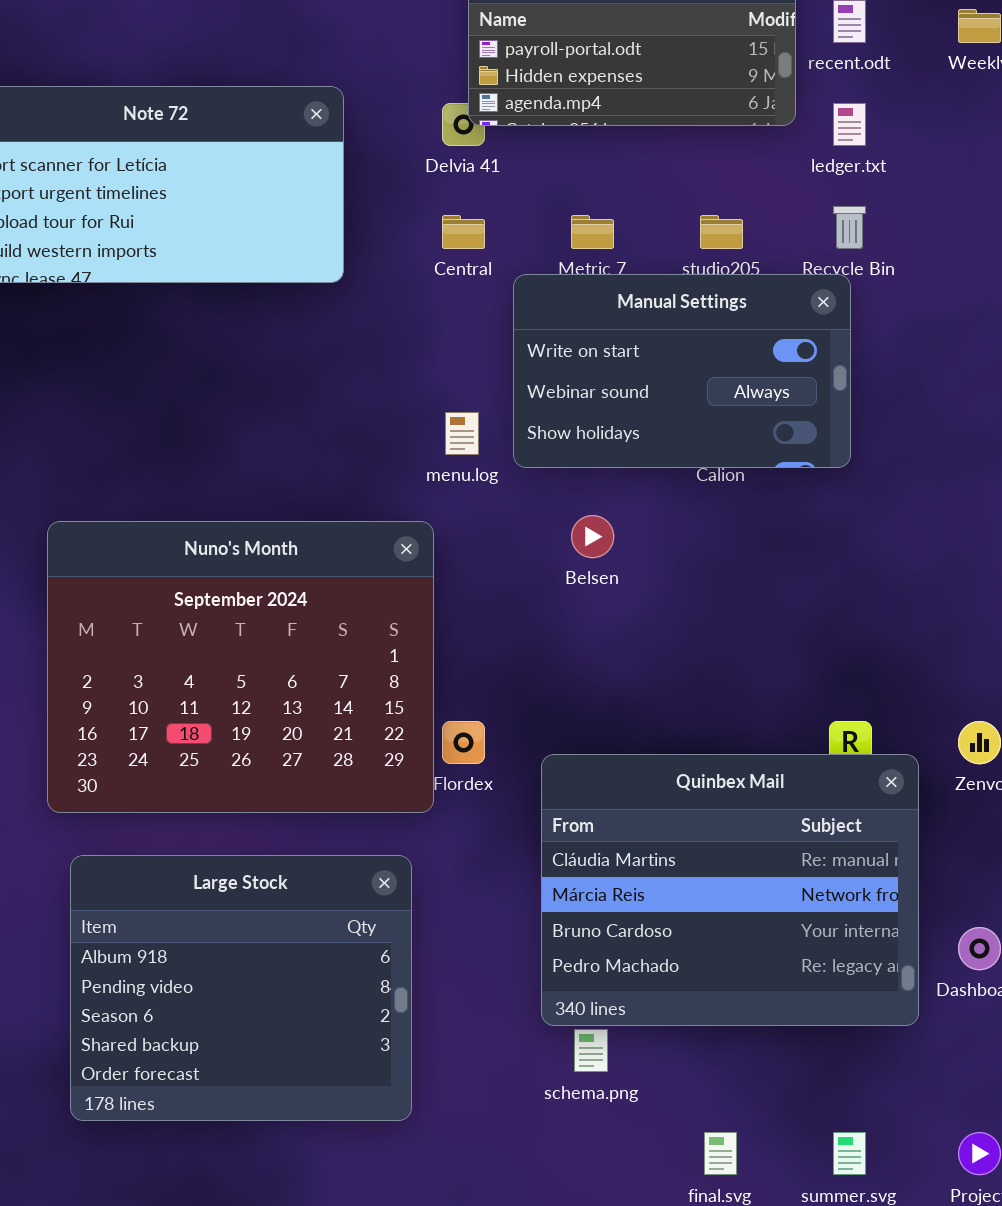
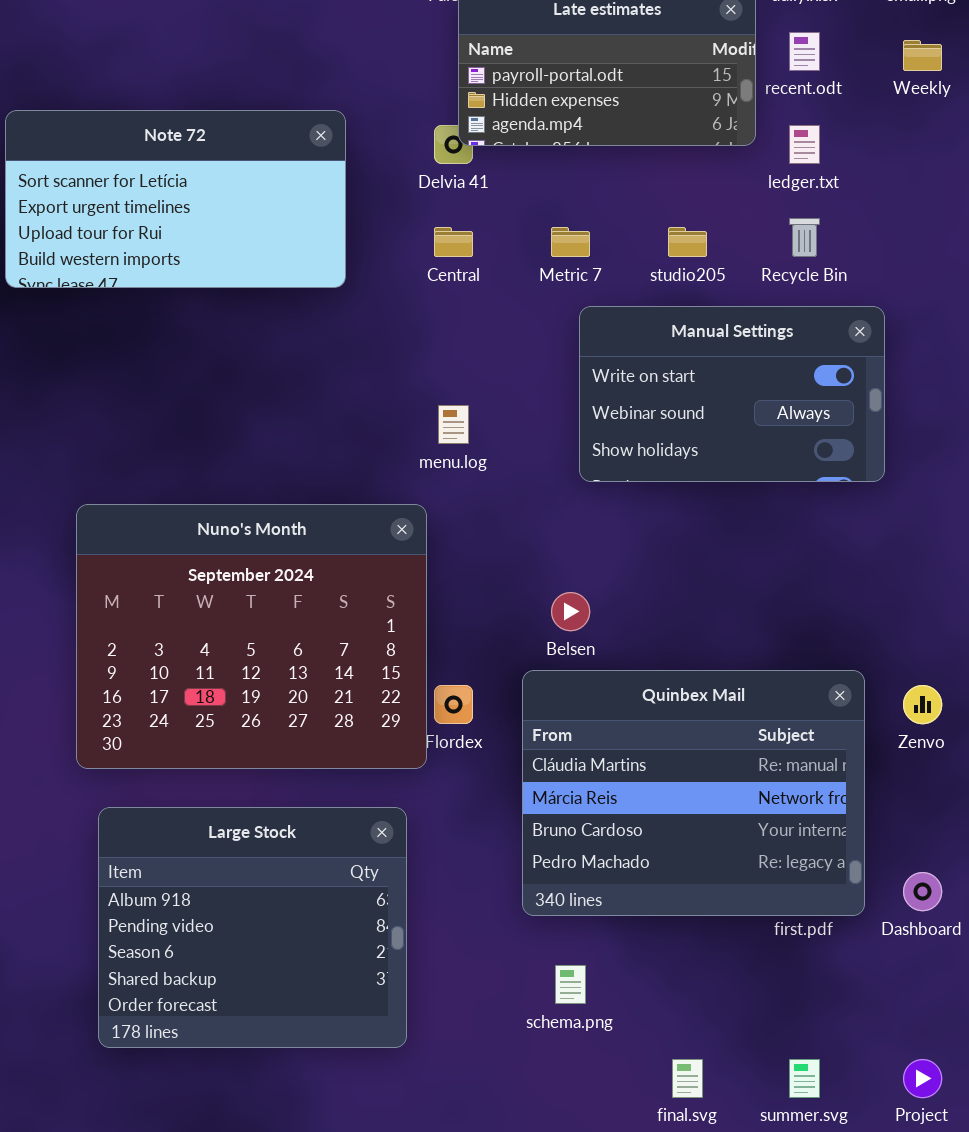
Manual Settings: [513,274,851,468] -> [579,306,885,482], moved
Belsen: [571,515,614,558] -> [551,592,590,631], moved
Quinbex Mail: [541,754,919,1026] -> [522,670,865,916], moved

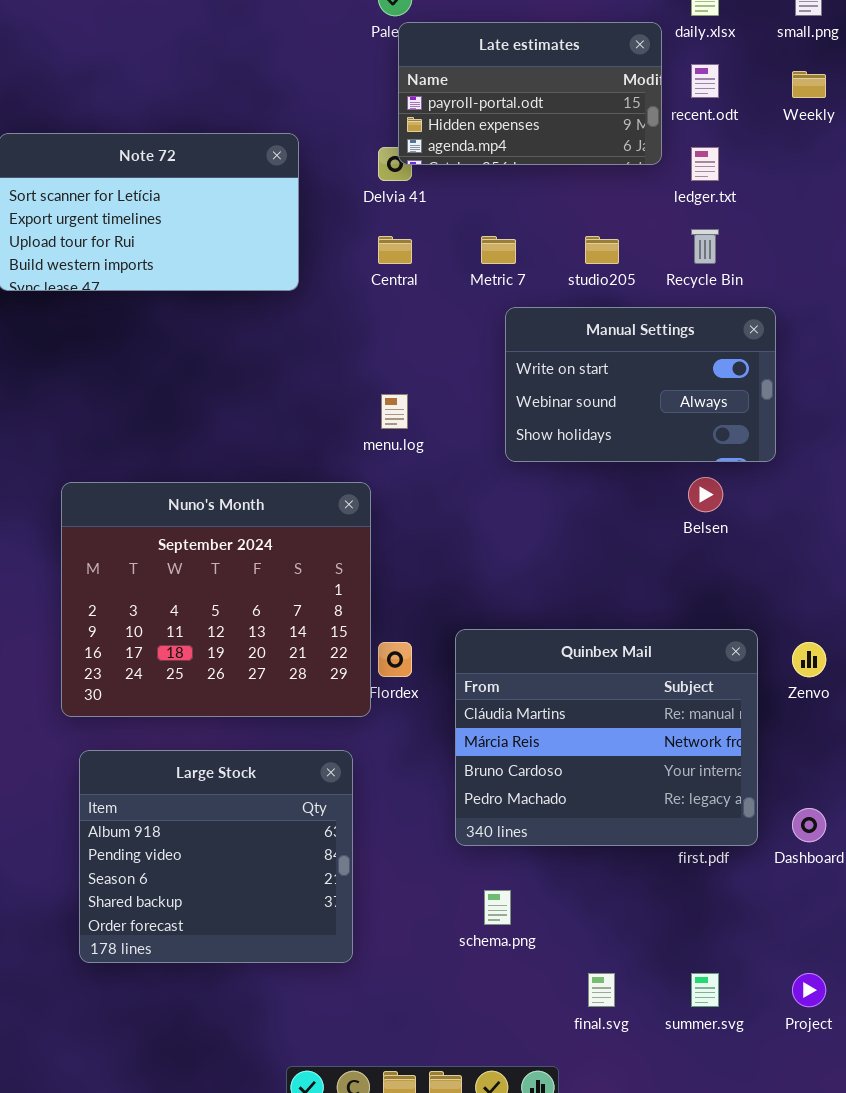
Belsen: [551,592,590,631] -> [688,477,723,512], moved

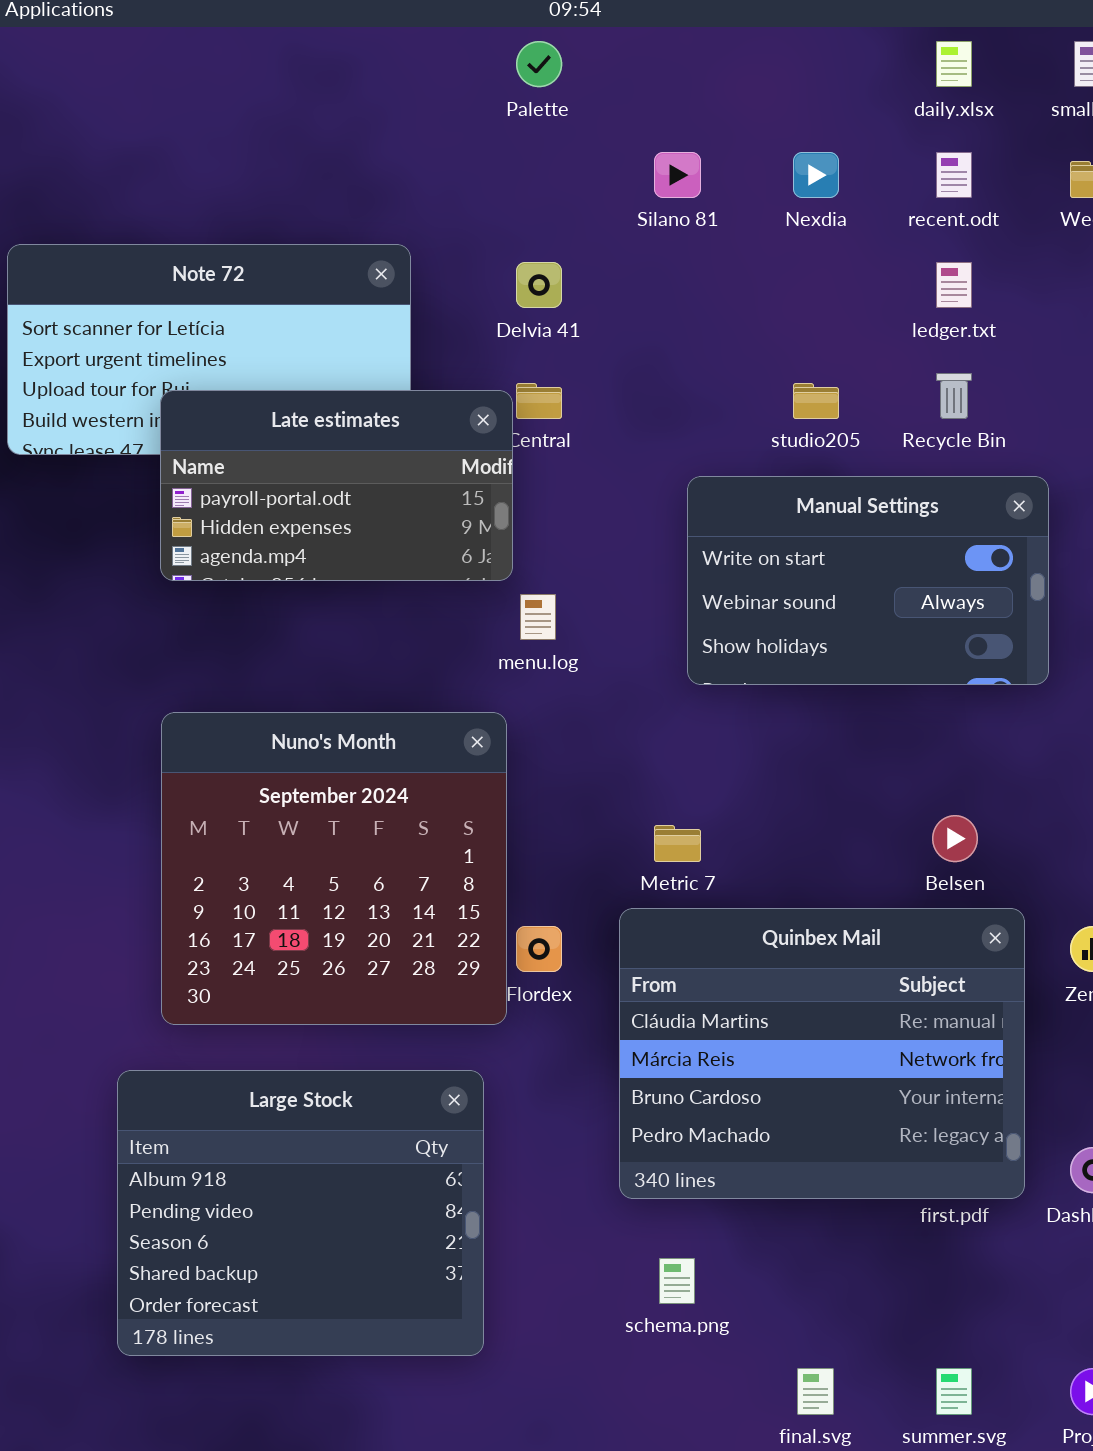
Late estimates: [398,22,662,165] -> [160,390,513,581], moved
Metric 7: [481,236,516,264] -> [654,825,701,862], moved
Belsen: [688,477,723,512] -> [932,815,978,862], moved
Nuno's Month: [61,482,371,717] -> [161,712,507,1025], resized

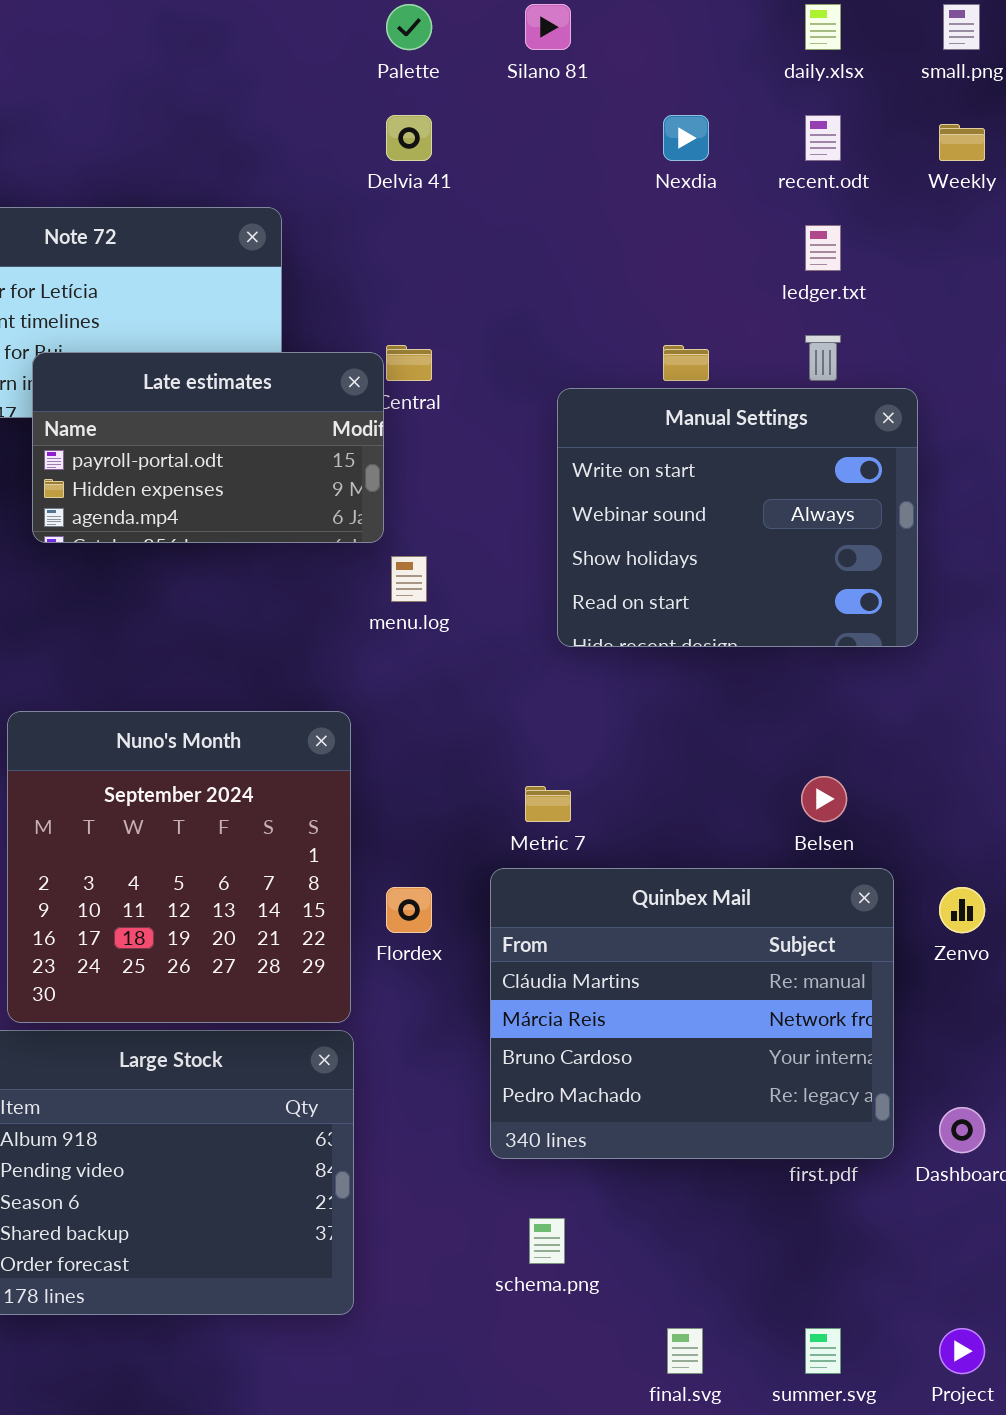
Silano 81: [654,152,701,198] -> [525,4,571,50], moved
Delvia 41: [516,262,562,308] -> [386,115,432,161], moved
Manual Settings: [687,476,1049,685] -> [557,388,918,647], resized
Nuno's Month: [161,712,507,1025] -> [7,711,351,1023], moved

